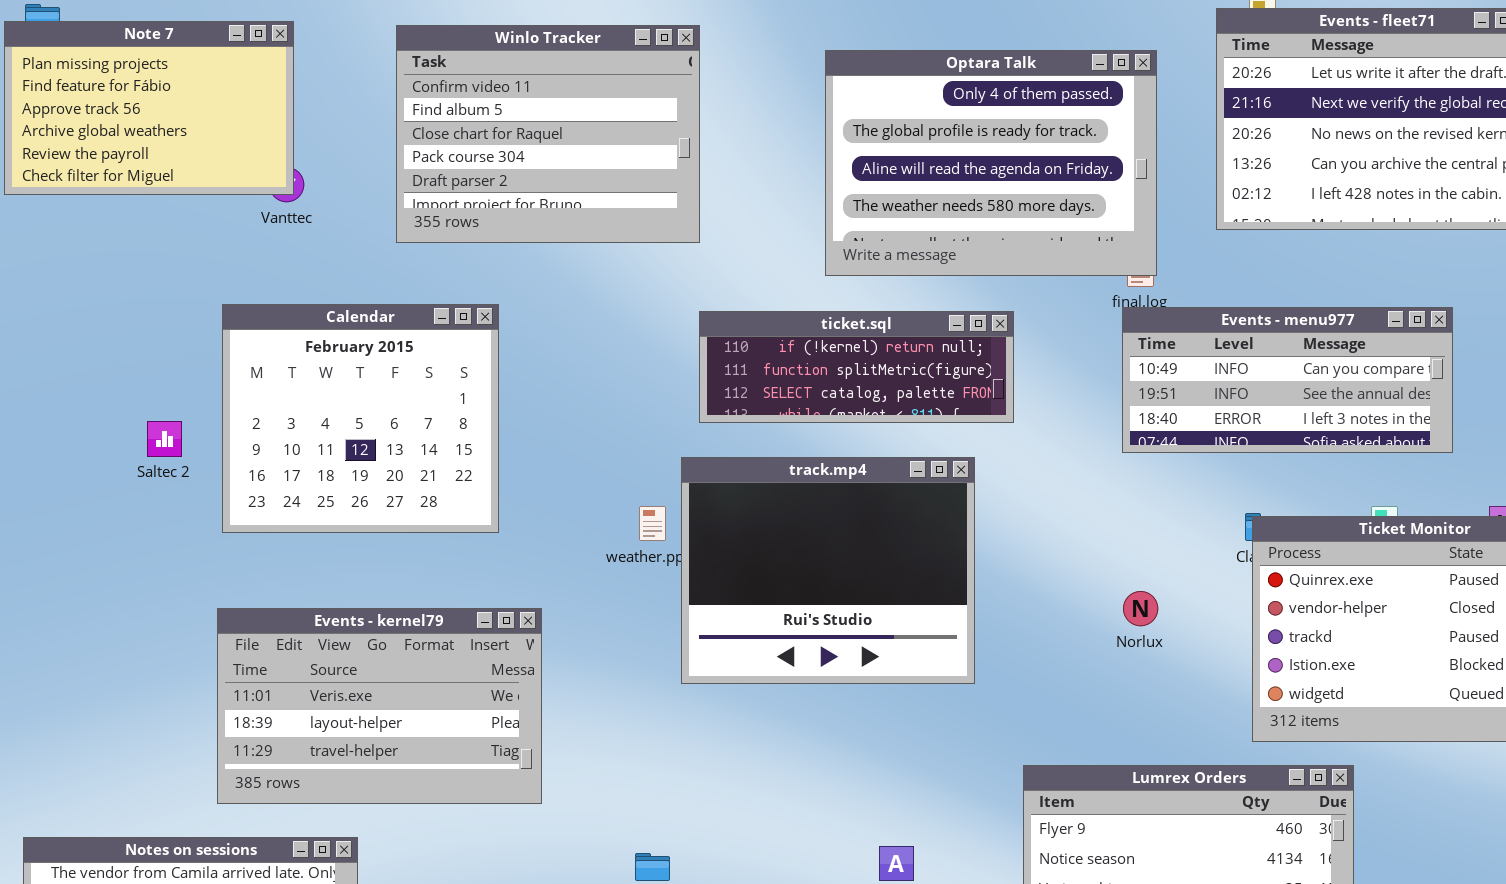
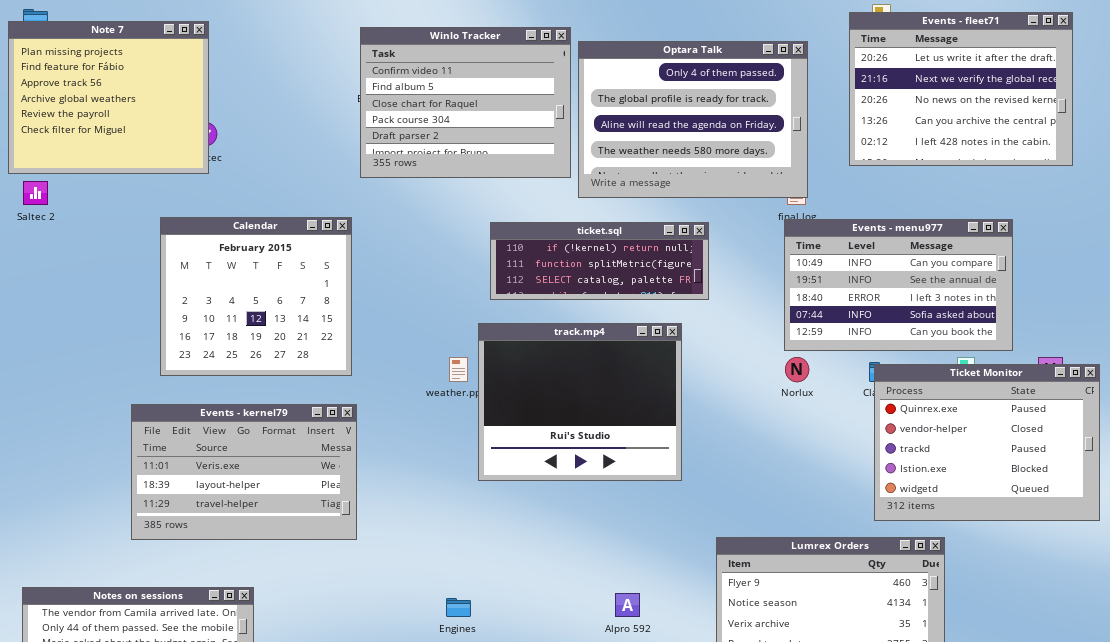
Note 7: [4,21,294,195] -> [8,21,209,174], resized
Winlo Tracker: [396,25,700,243] -> [360,27,571,178], moved
Events - menu977: [1122,307,1453,453] -> [784,219,1013,351], resized
Saltec 2: [147,421,182,457] -> [23,181,48,205], moved
Norlux: [1123,591,1158,626] -> [785,357,809,382], moved
Events - kernel79: [217,608,542,804] -> [131,404,357,540], moved

